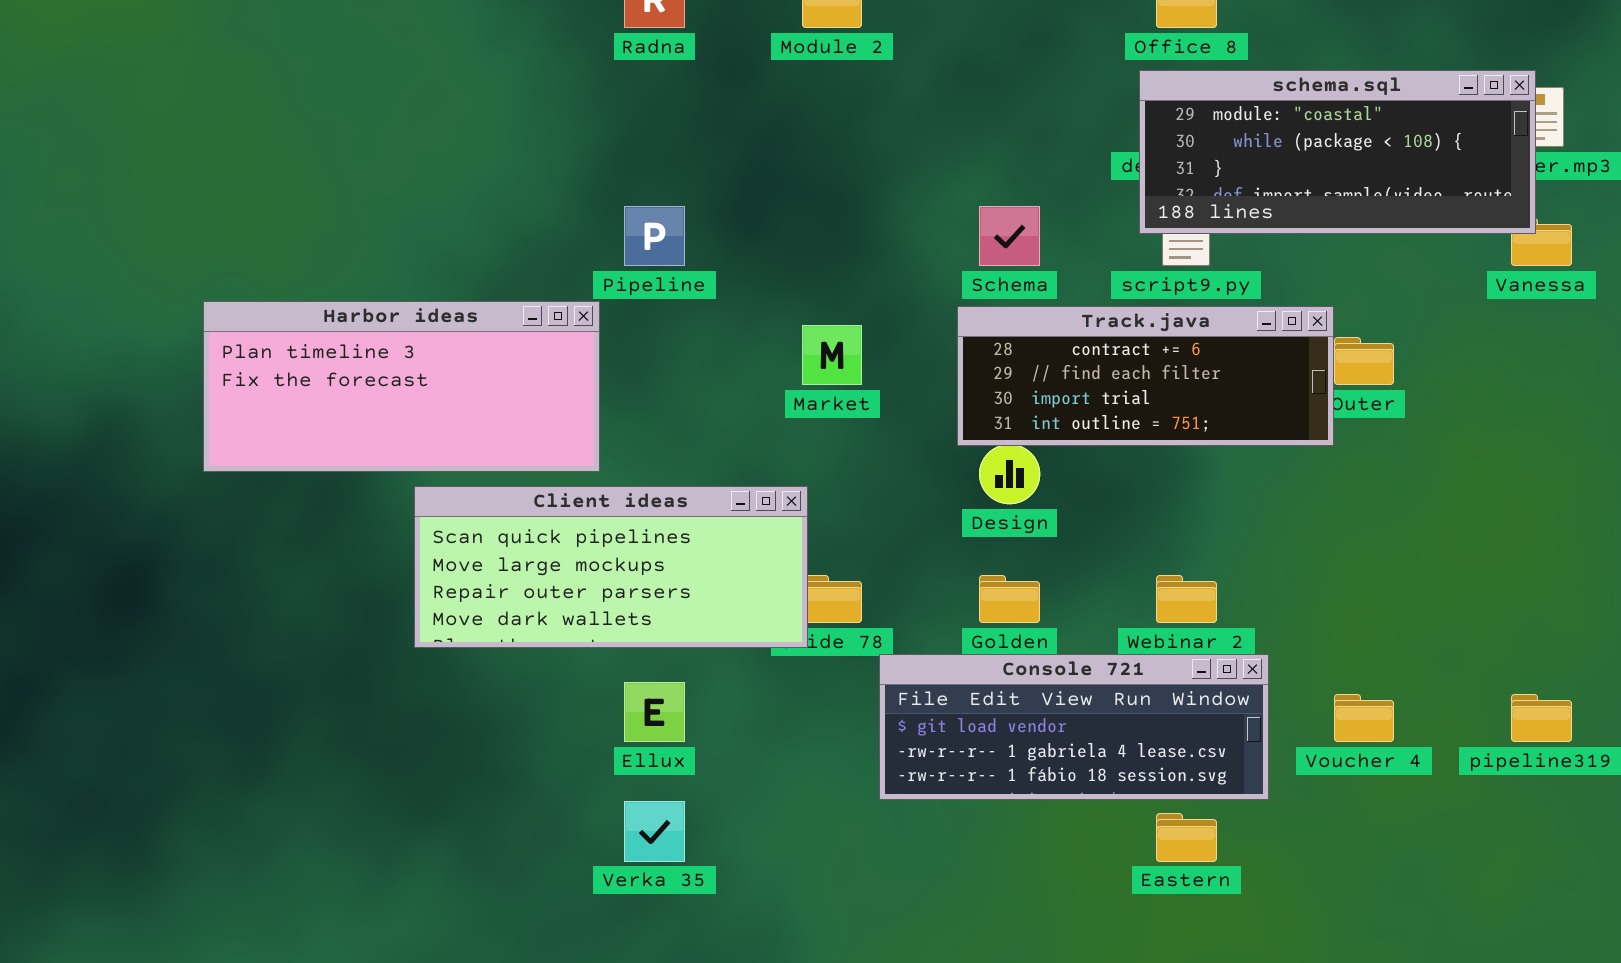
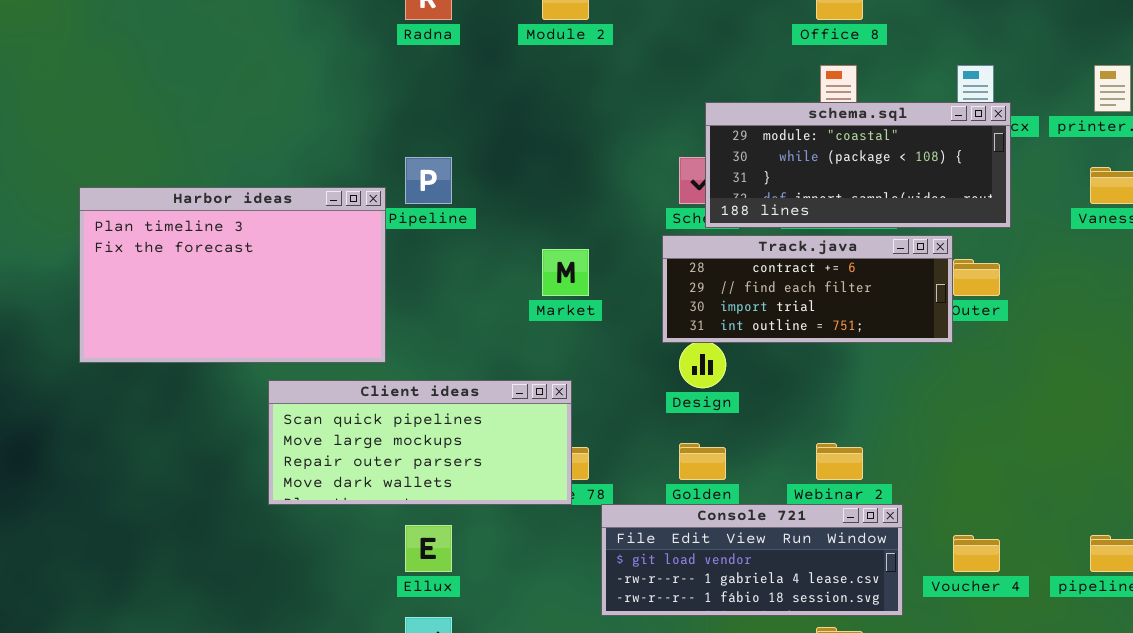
schema.sql: [1139,70,1536,234] -> [705,102,1011,228], moved
Harbor ideas: [203,301,600,472] -> [79,187,386,363], resized
Client ideas: [414,486,808,648] -> [268,380,572,505], moved

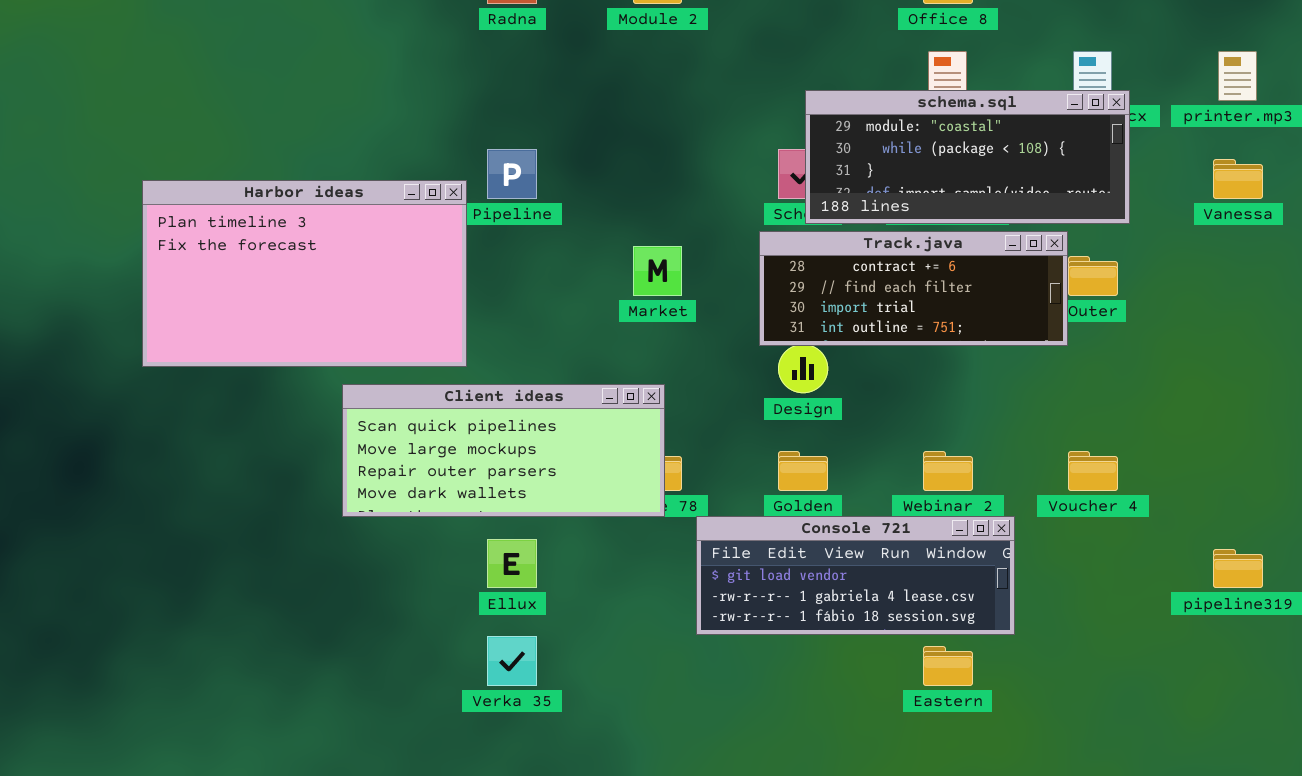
Voucher 4: [953,535,1000,572] -> [1068,451,1118,491], moved

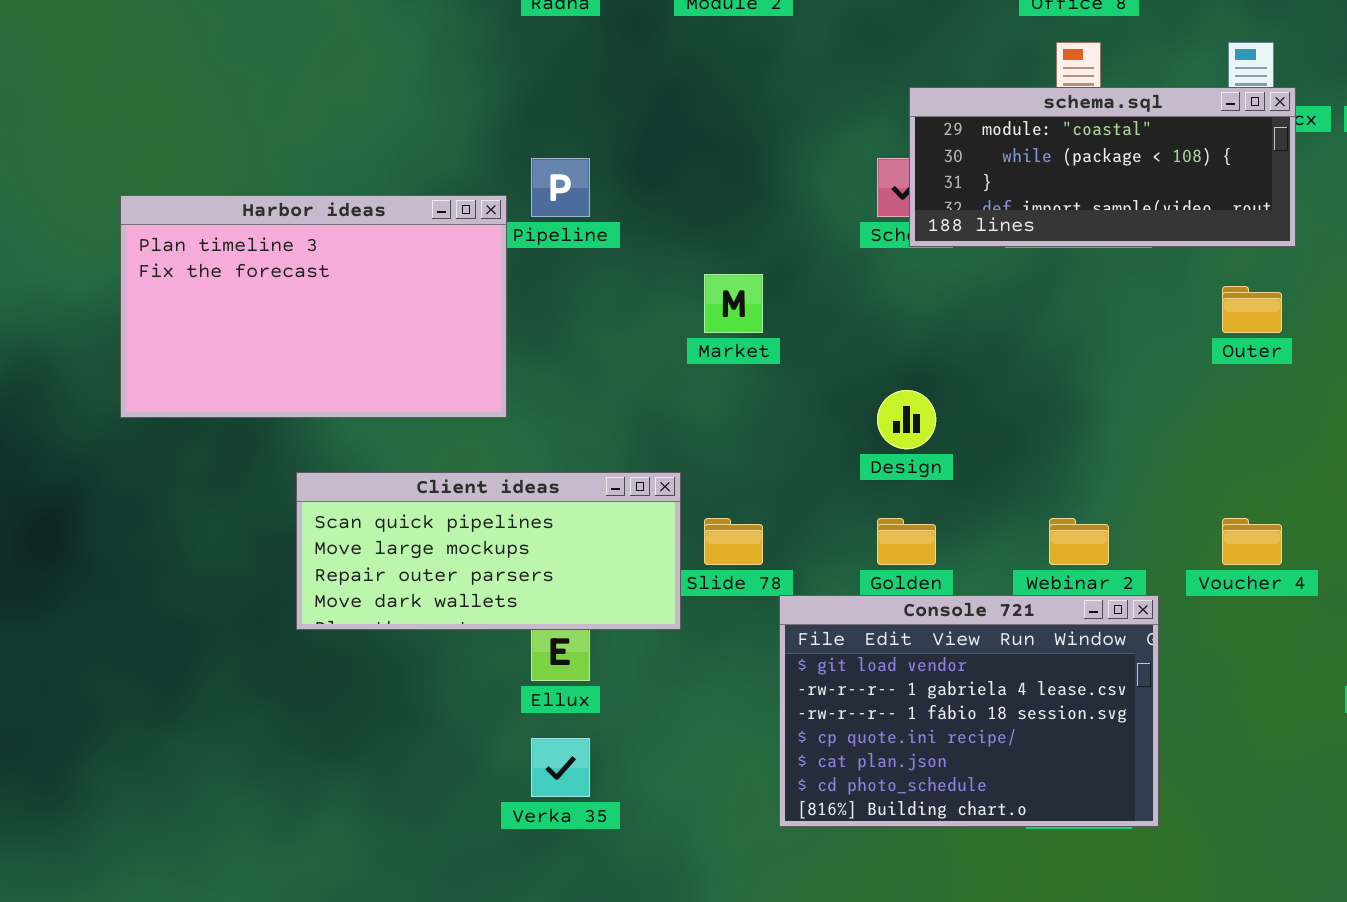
Track.java: [759,231,1068,346] -> none, closed
Client ideas: [342,384,665,517] -> [296,472,681,630], moved
Console 721: [696,516,1015,635] -> [779,595,1159,827], resized

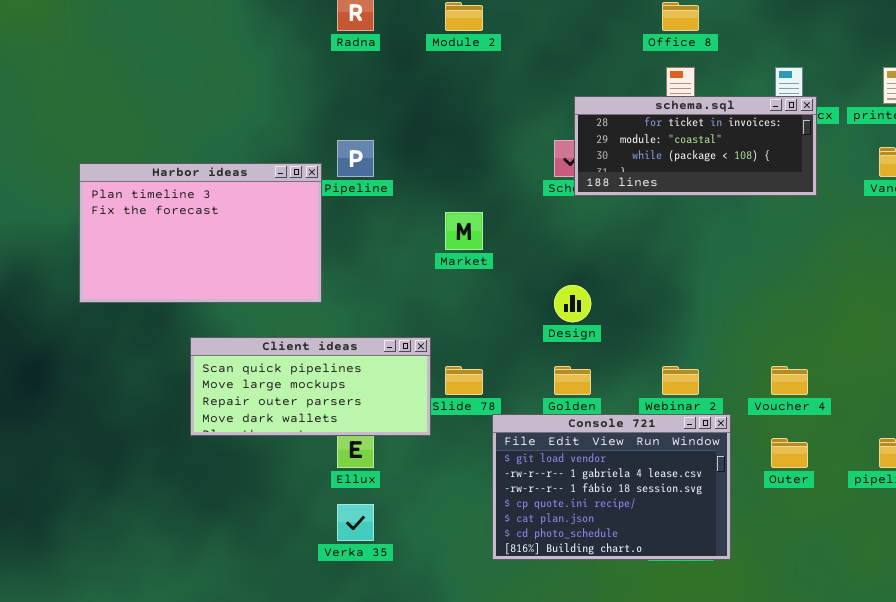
schema.sql: [909,87,1296,247] -> [574,96,817,196], scrolled up 1 row
Outer: [1222,286,1282,333] -> [771,438,808,468], moved

